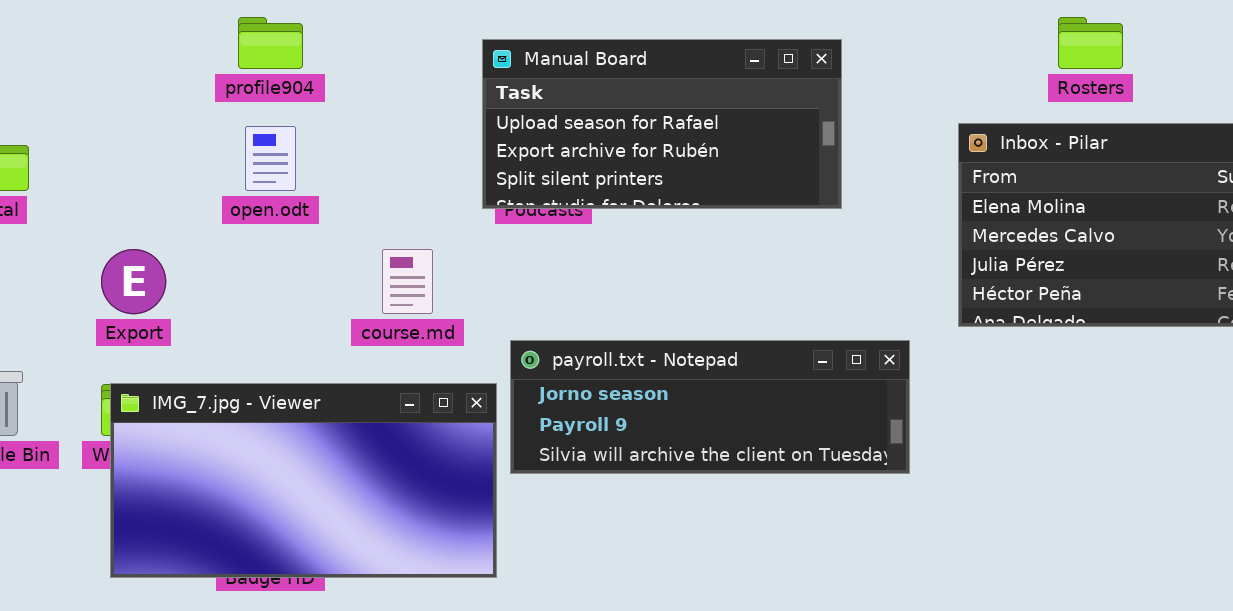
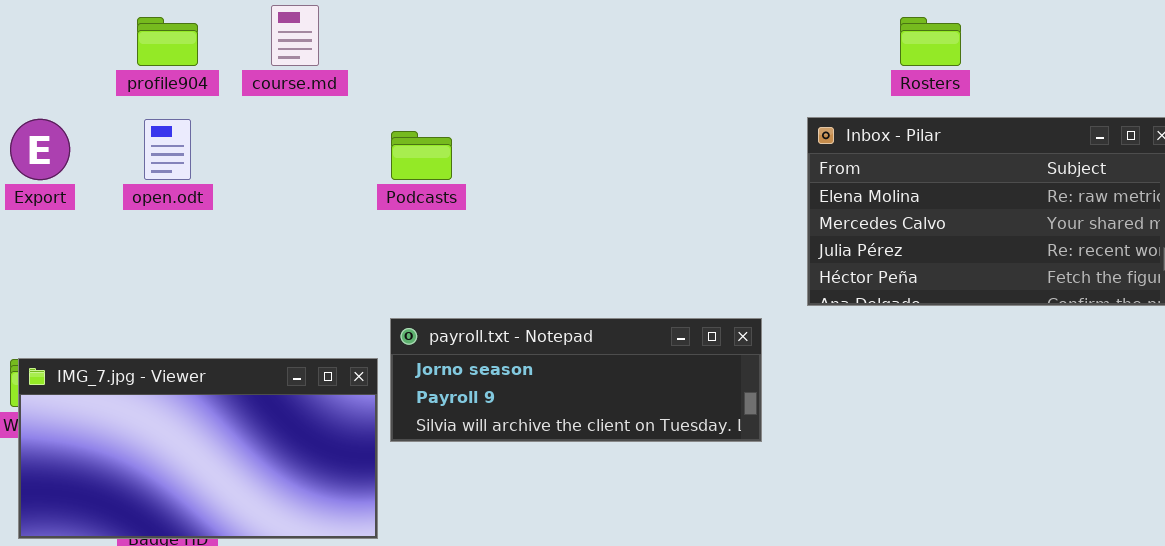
Manual Board: [482,39,842,209] -> none, closed
Export: [101,249,166,314] -> [10,119,70,180], moved
course.md: [382,249,433,314] -> [271,5,319,66], moved

